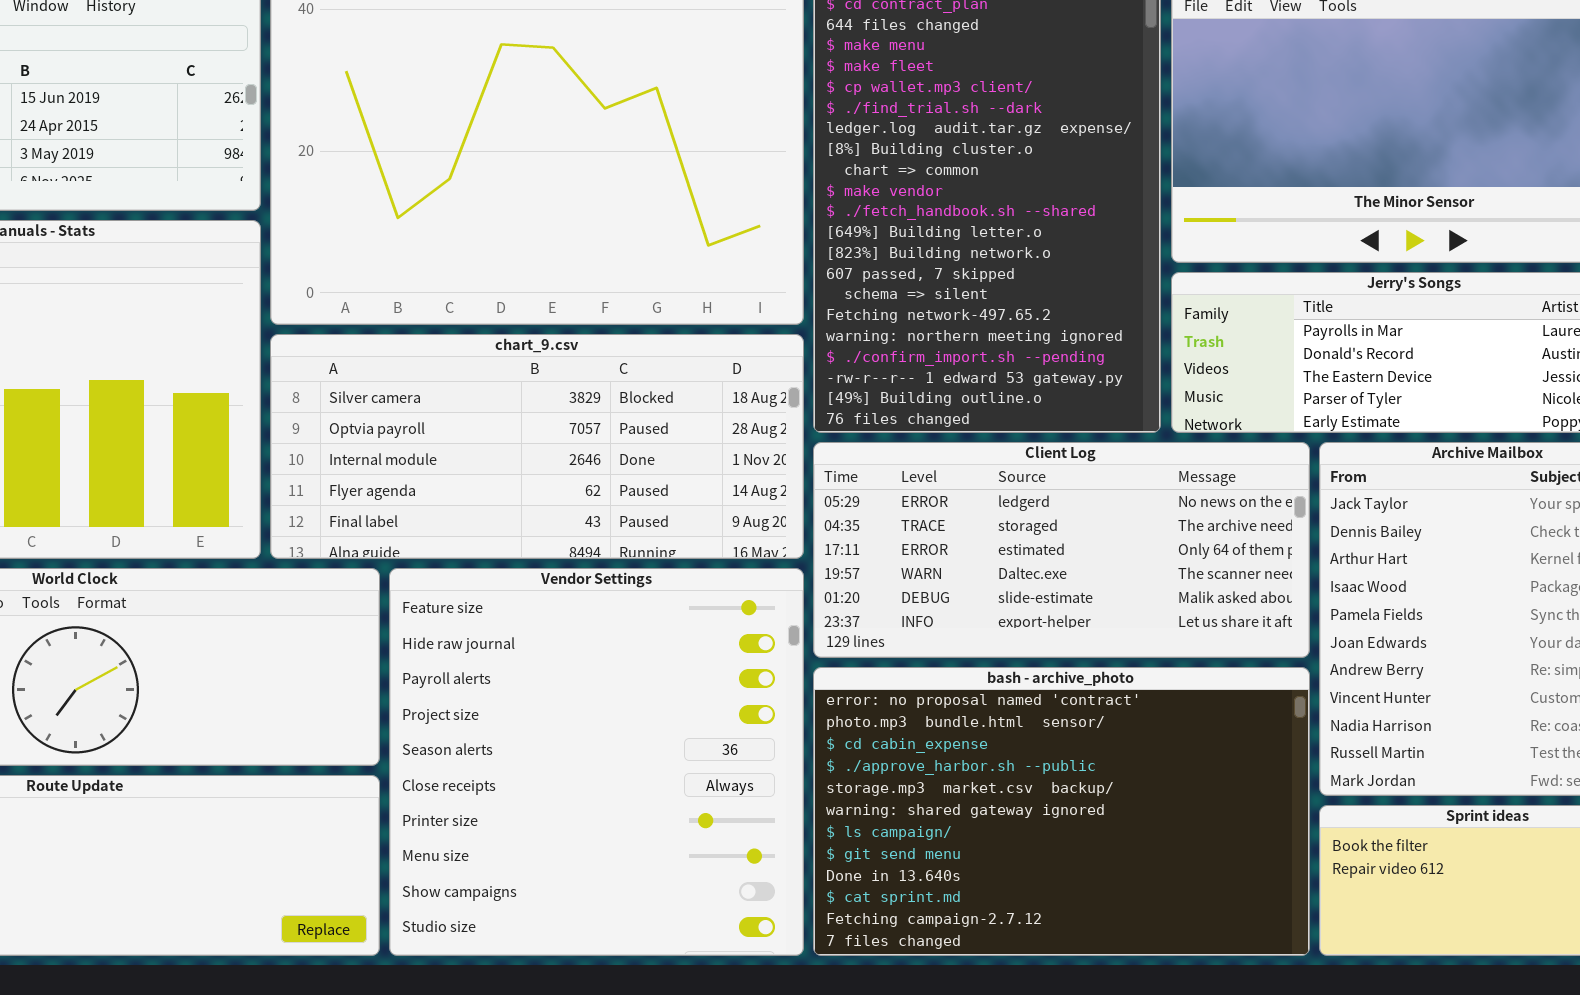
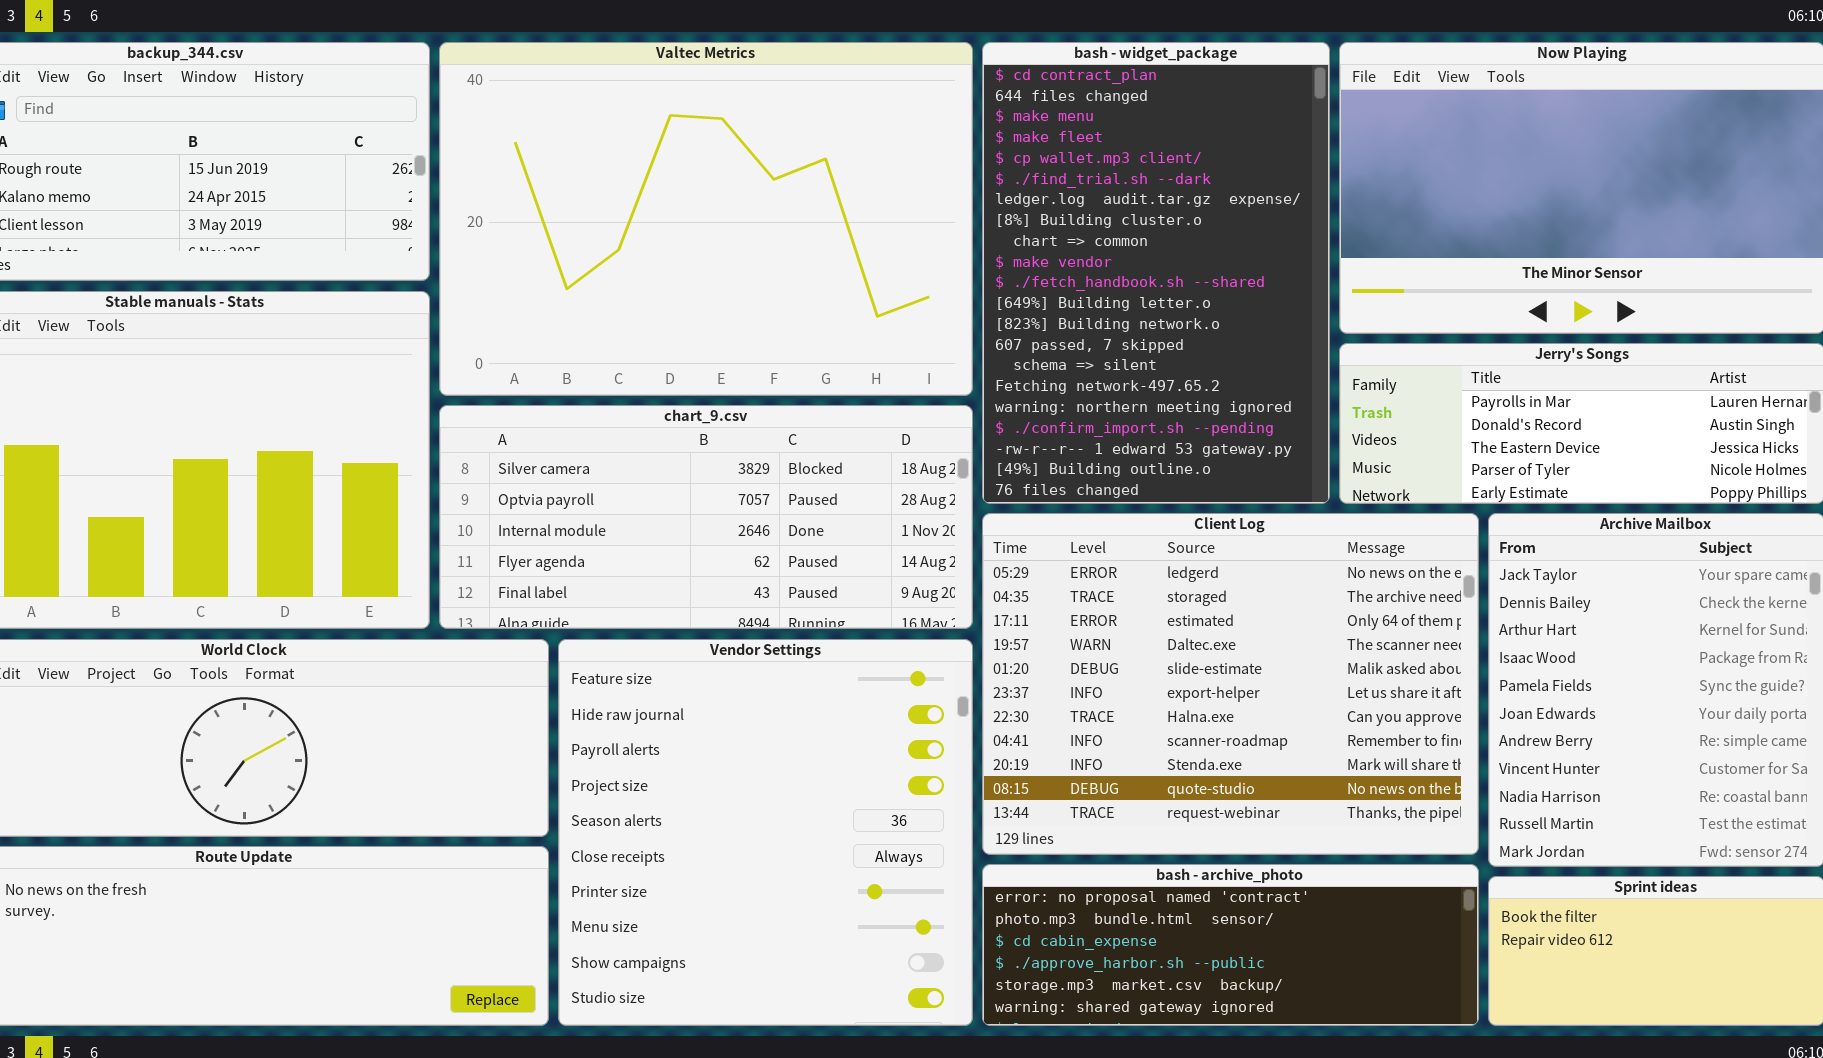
Client Log: [813,442,1310,658] -> [982,513,1479,855], resized
bash - archive_photo: [813,667,1310,956] -> [982,864,1479,1026], resized

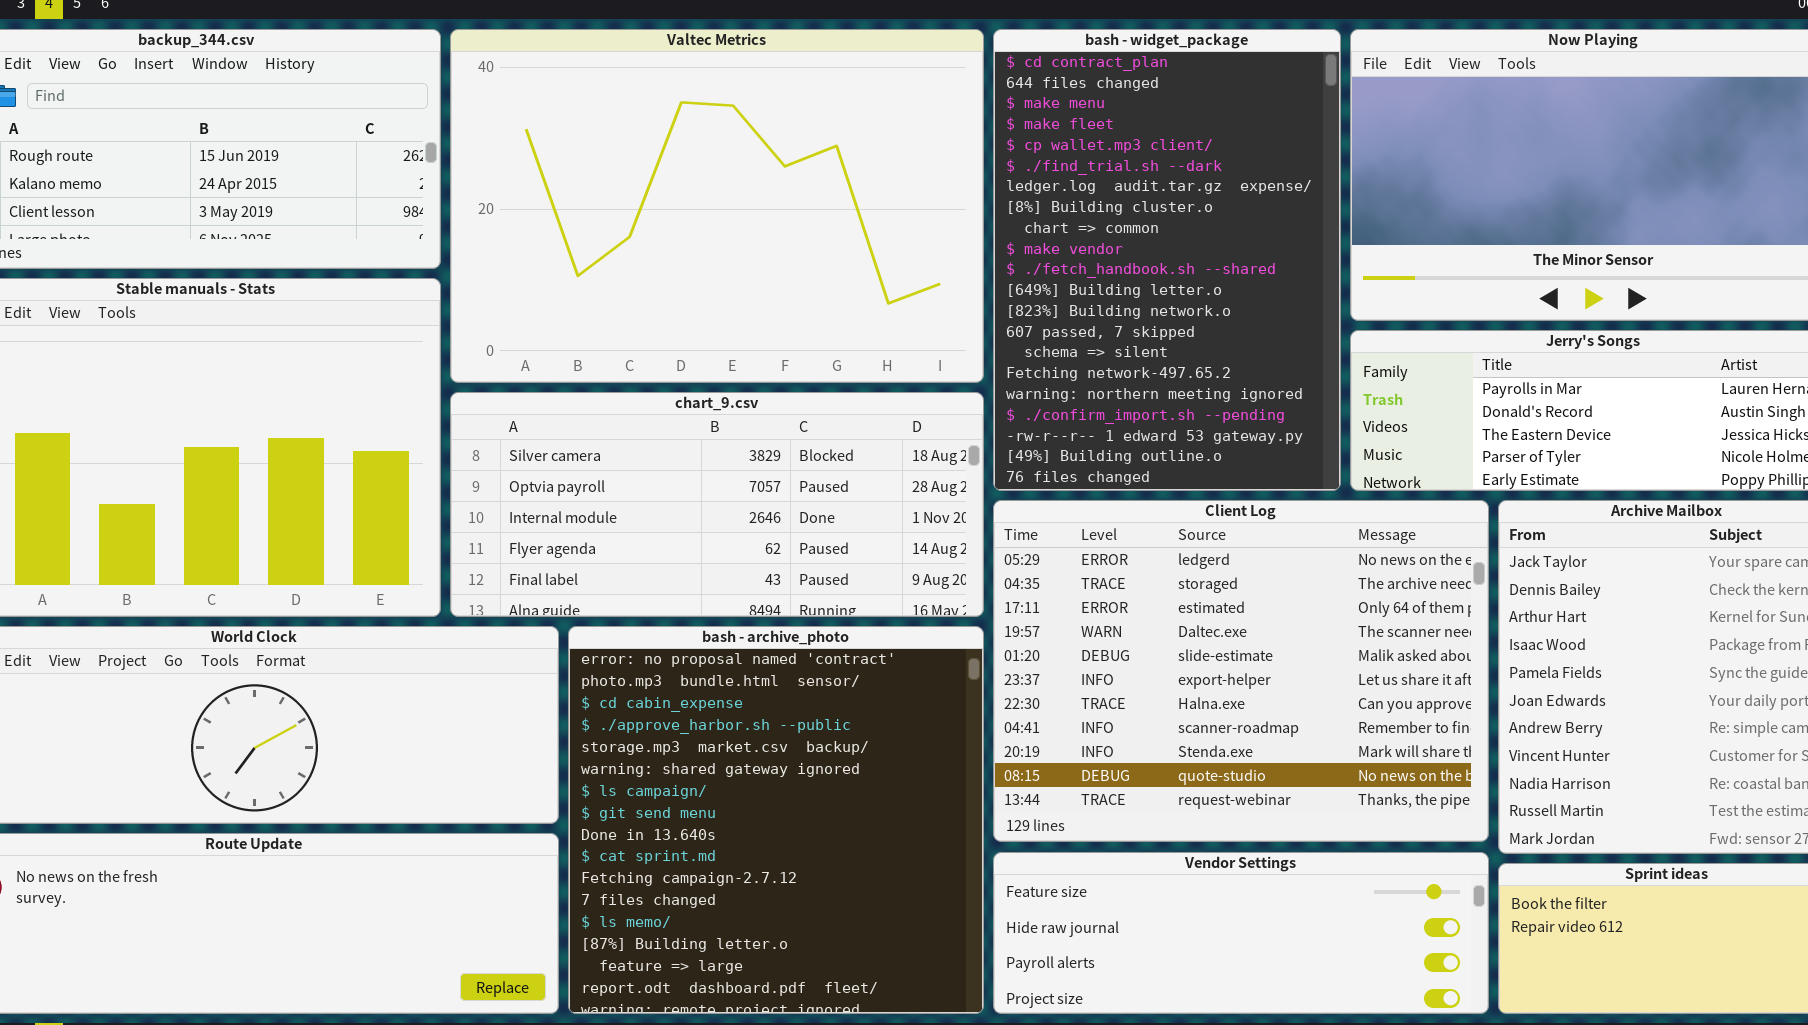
Vendor Settings: [558,639,973,1026] -> [993,852,1489,1014], moved, resized
bash - archive_photo: [982,864,1479,1026] -> [568,626,984,1014], moved, resized

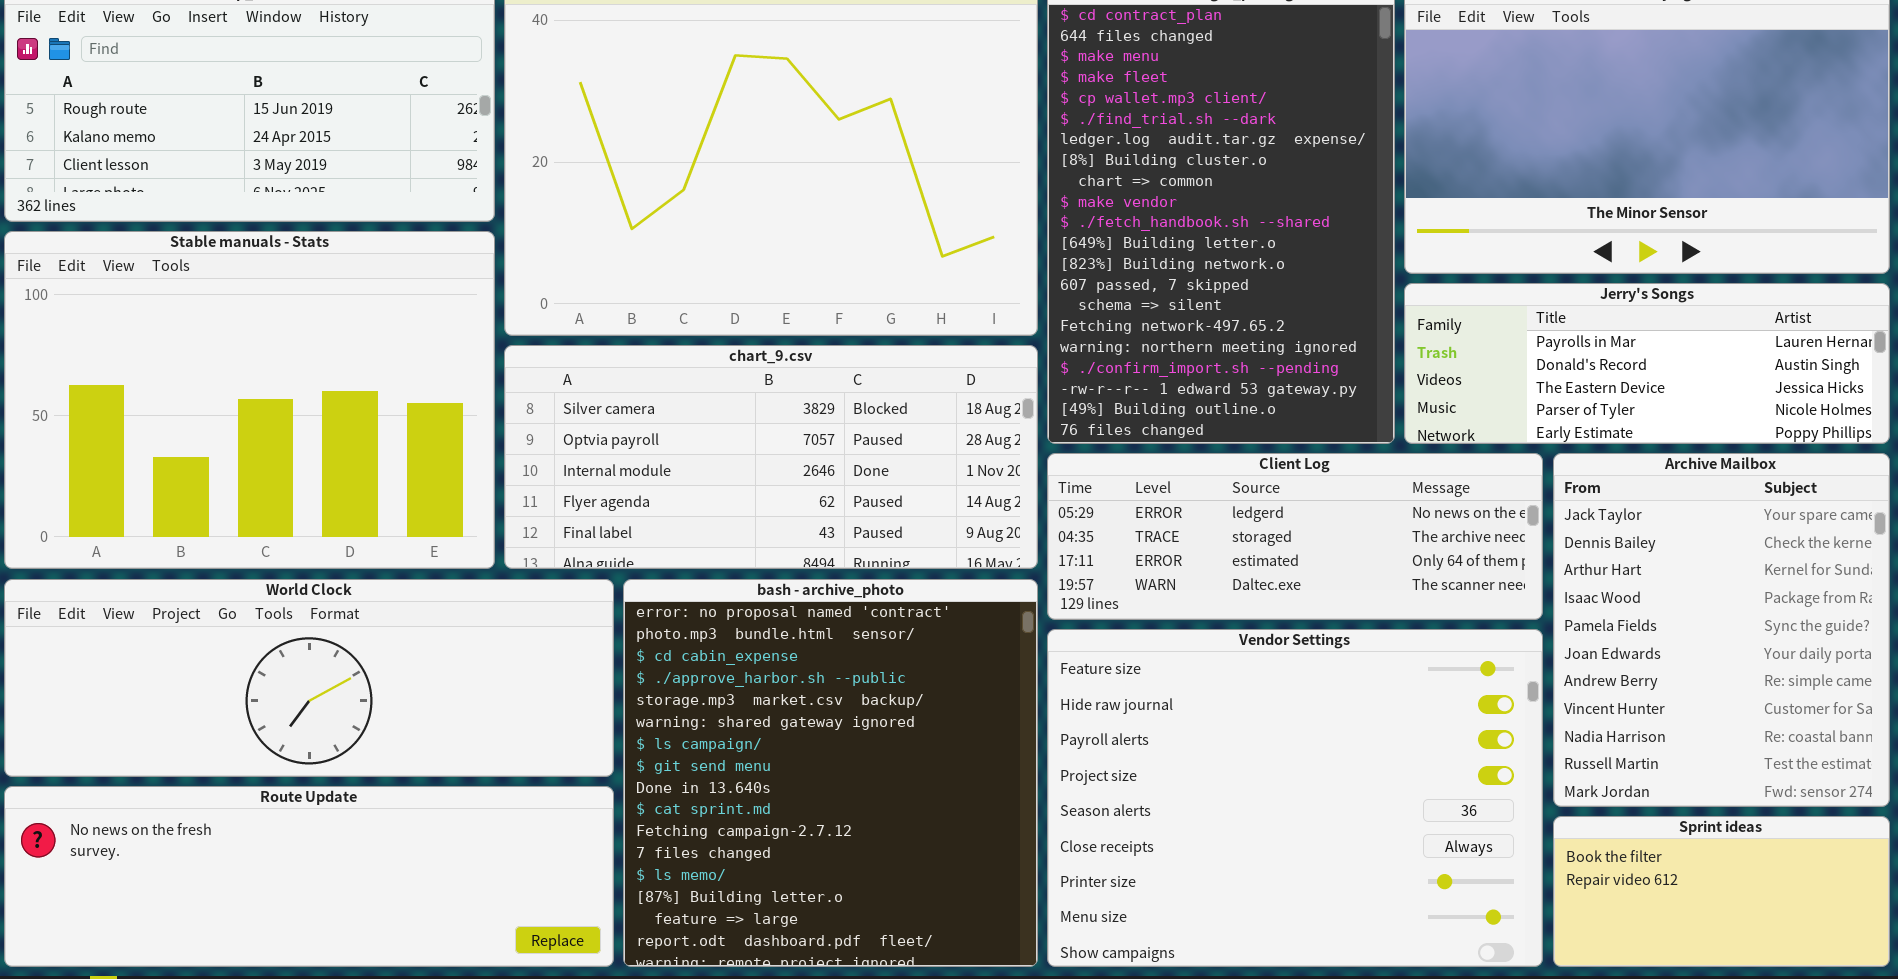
Client Log: [993,500,1489,842] -> [1047,453,1543,620], resized
Vendor Settings: [993,852,1489,1014] -> [1047,629,1543,967], resized

